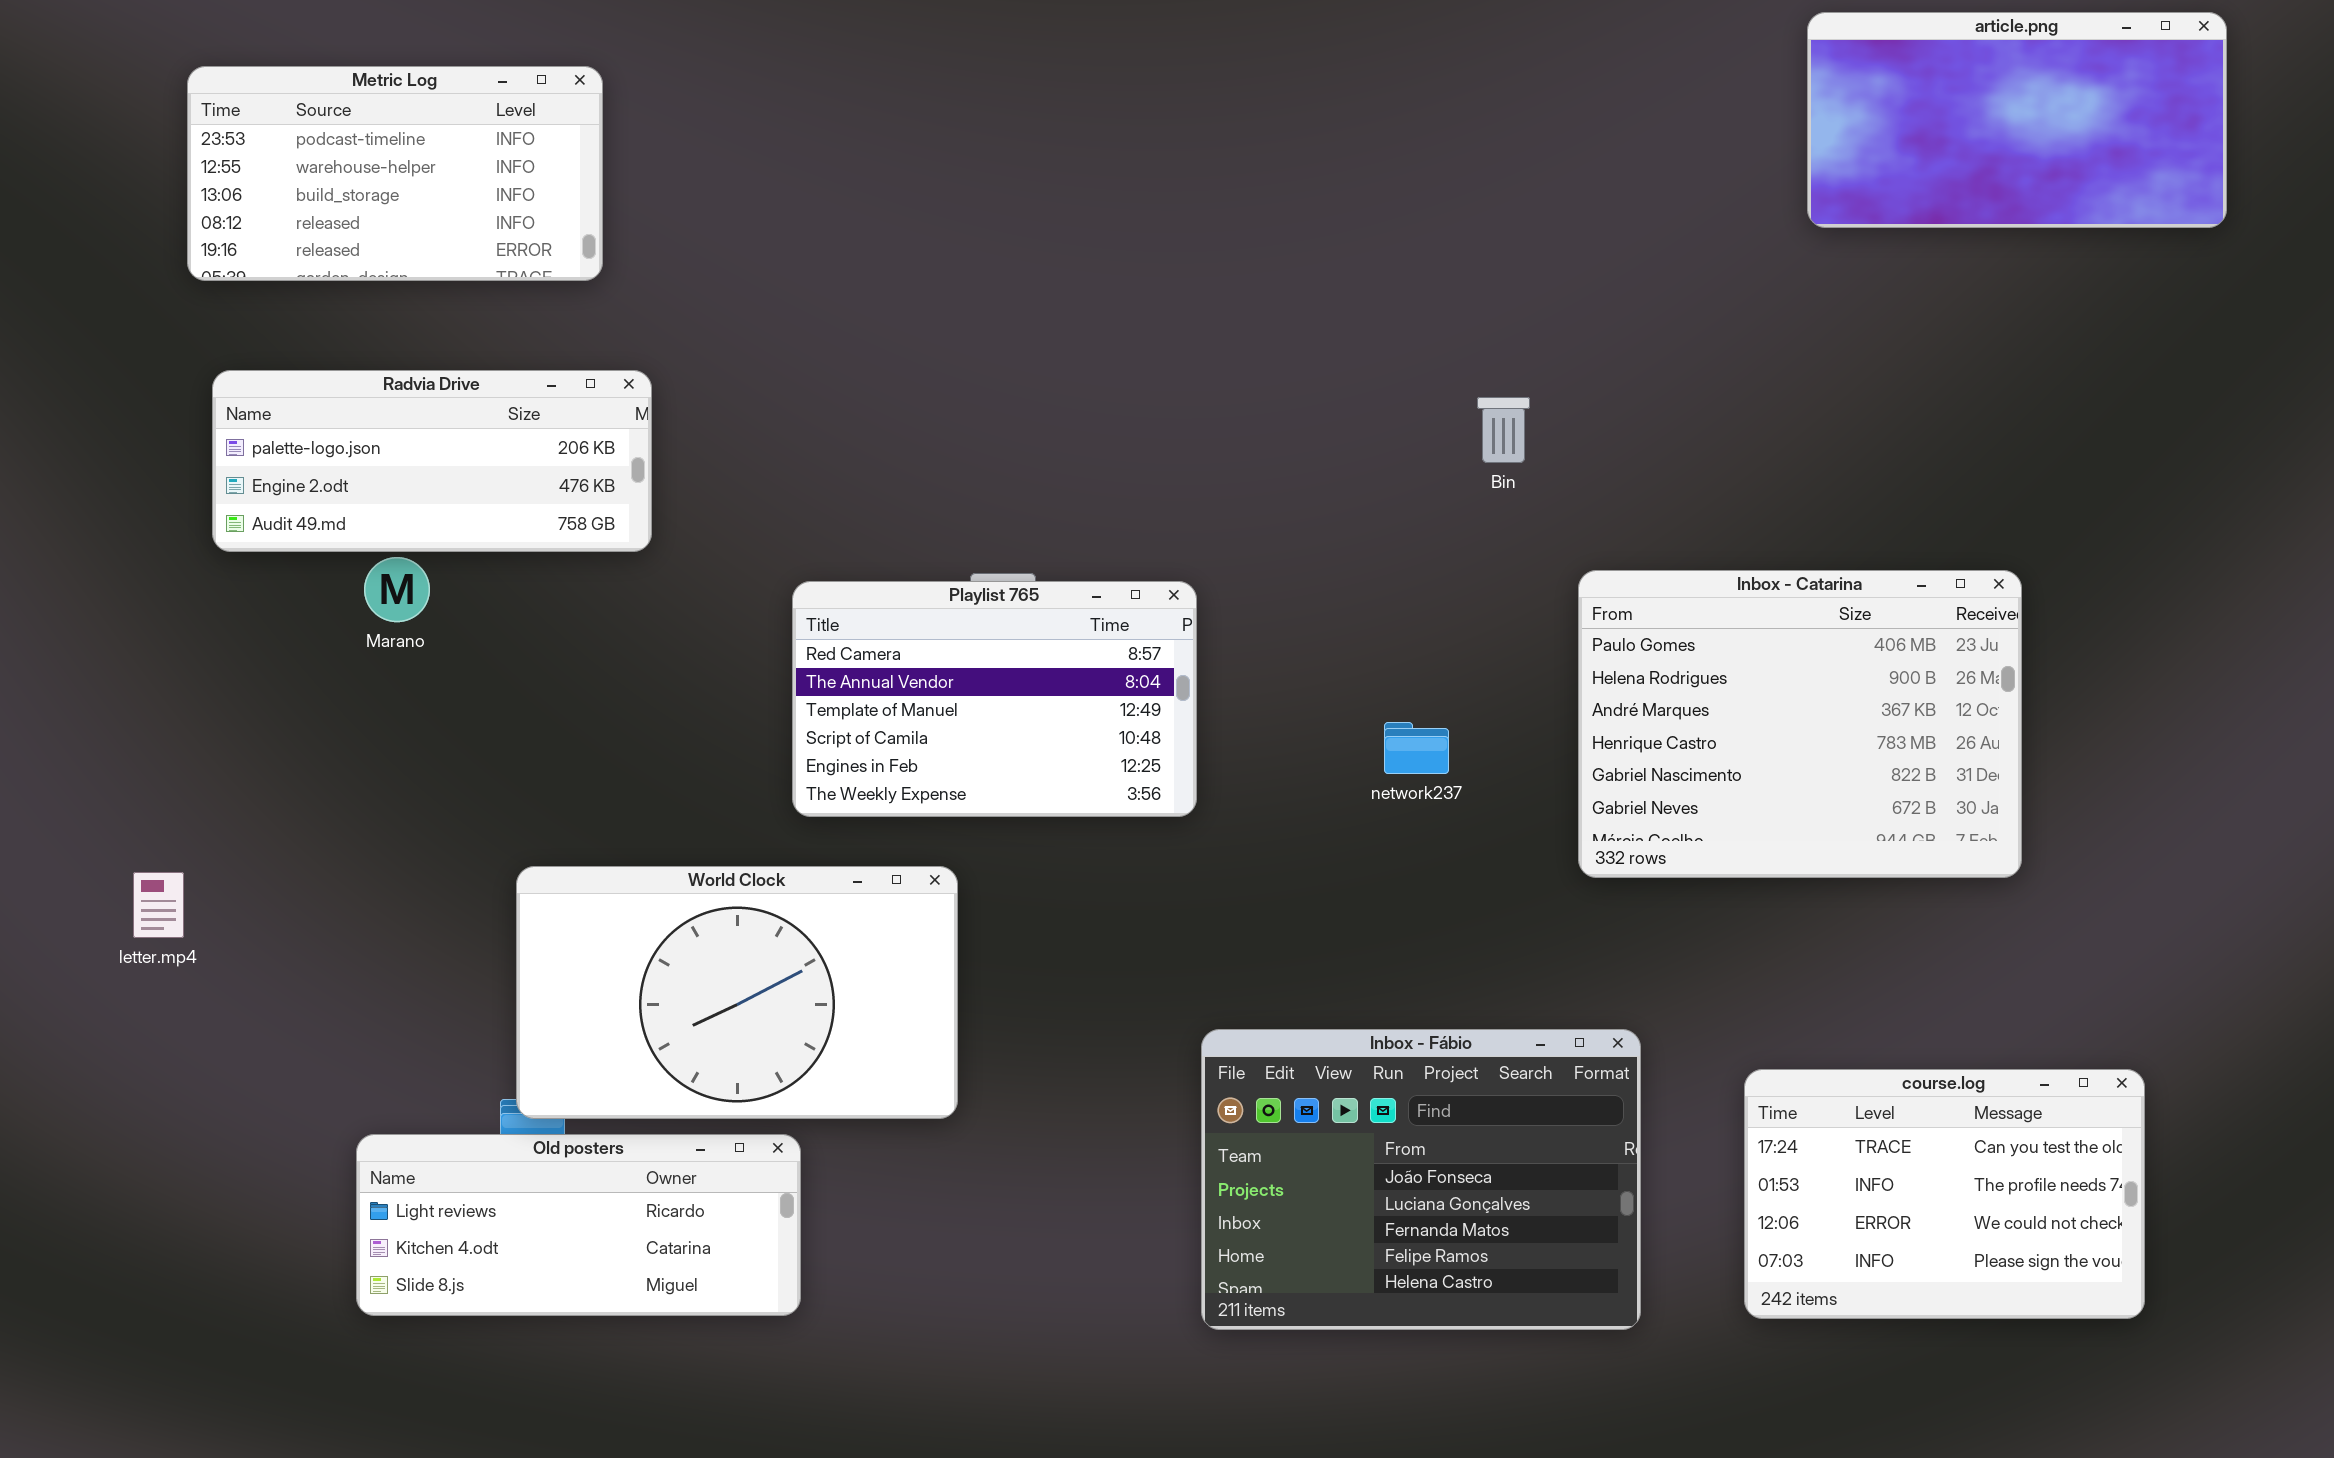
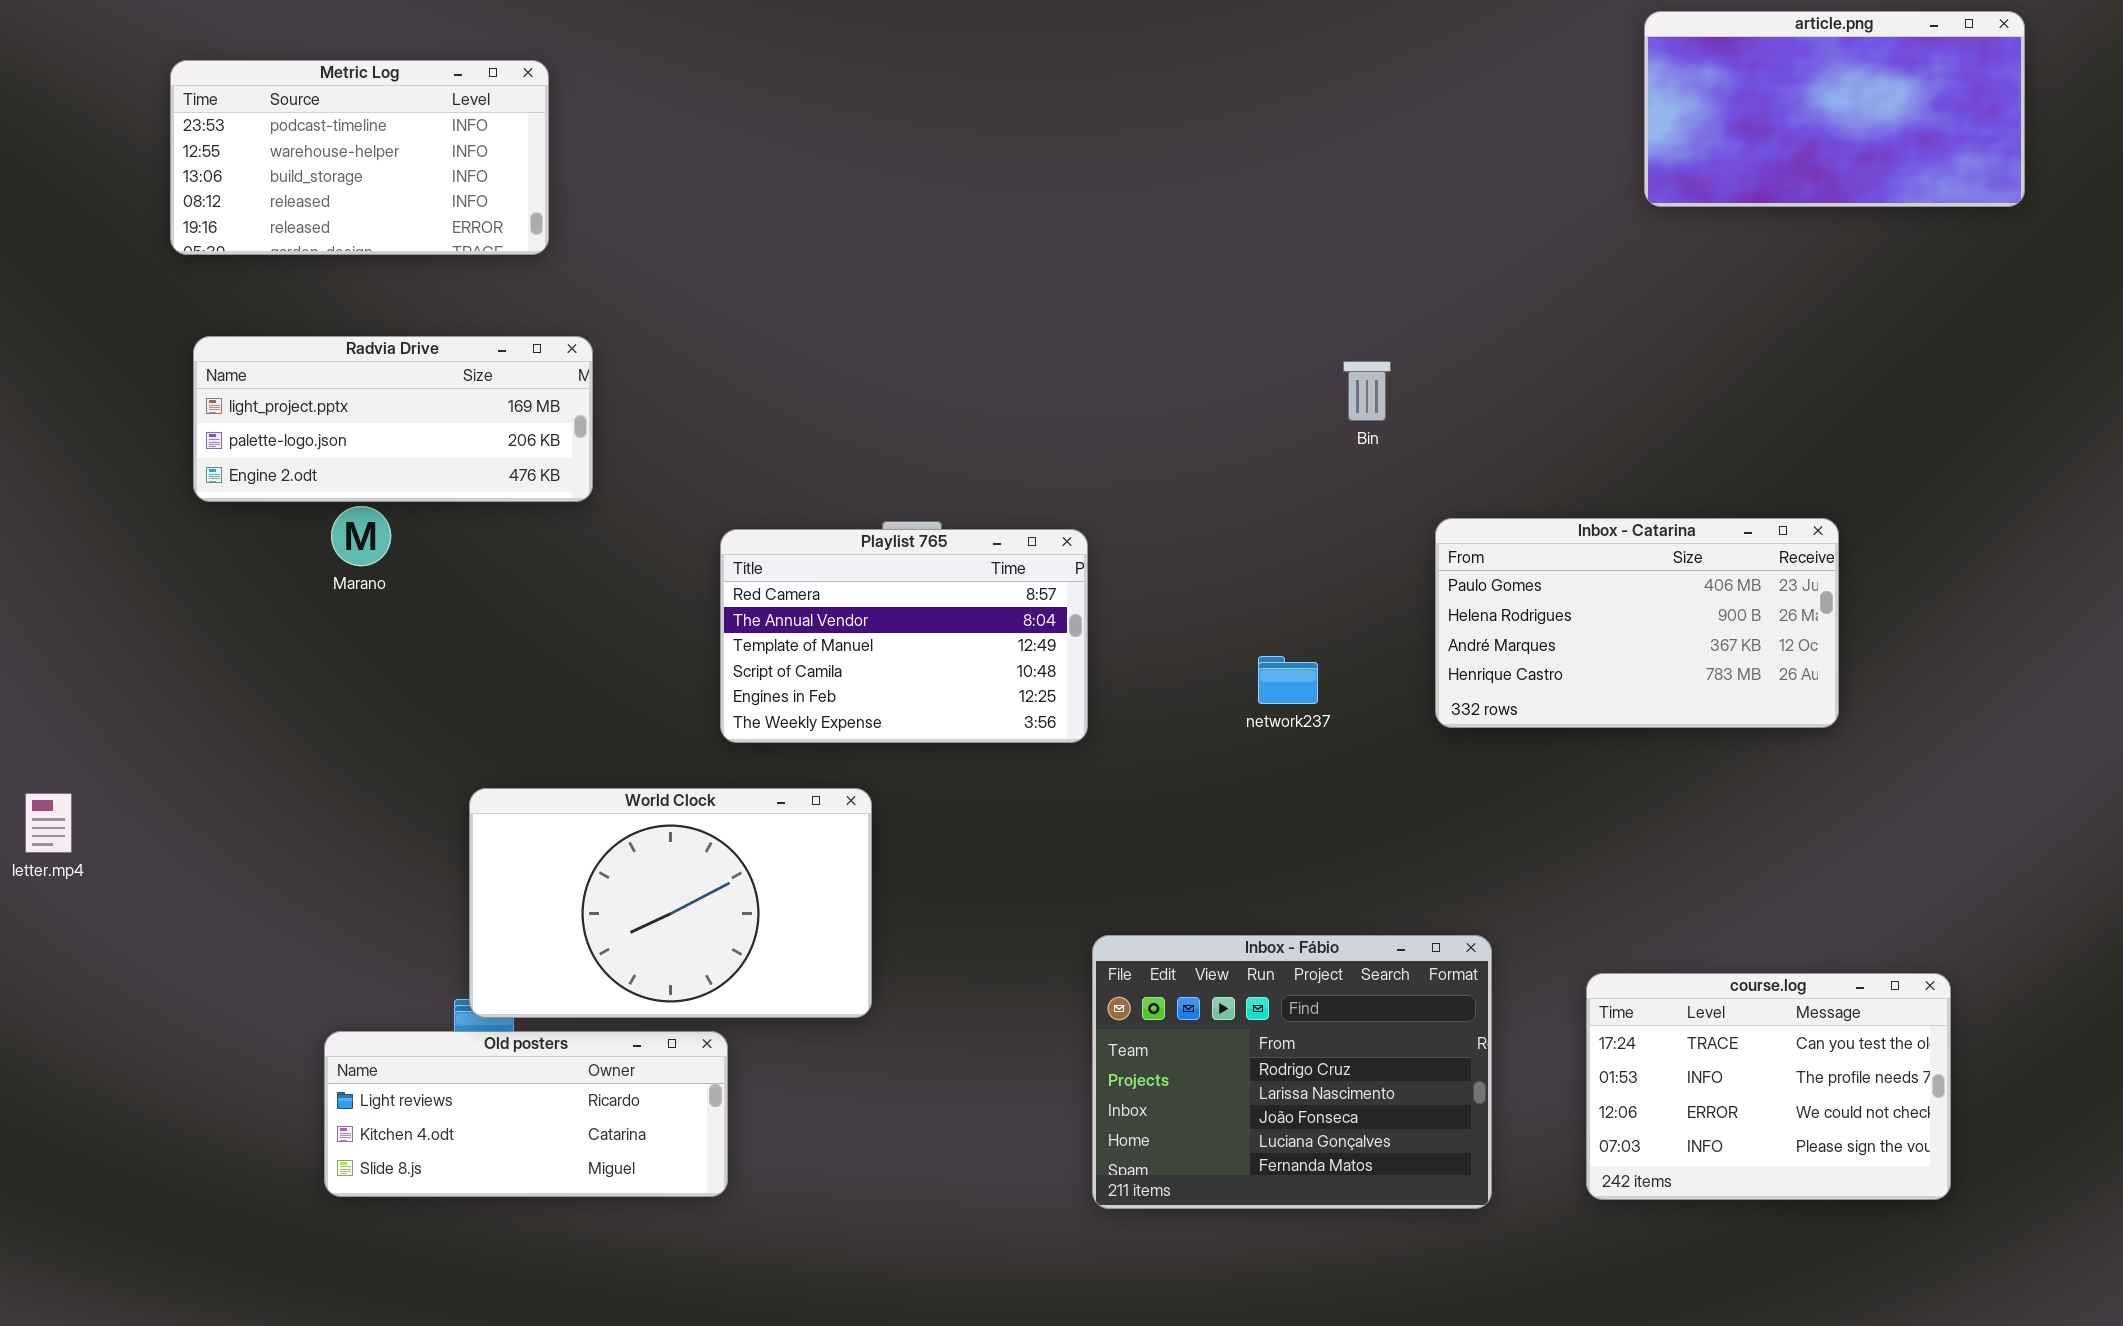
Radvia Drive: [212,370,652,552] -> [193,336,593,502], scrolled up 1 row
Inbox - Catarina: [1578,570,2022,878] -> [1435,518,1839,728], resized
letter.mp4: [133,872,184,938] -> [25,793,72,853], moved
Inbox - Fábio: [1201,1029,1641,1330] -> [1092,935,1492,1209], scrolled up 2 rows

